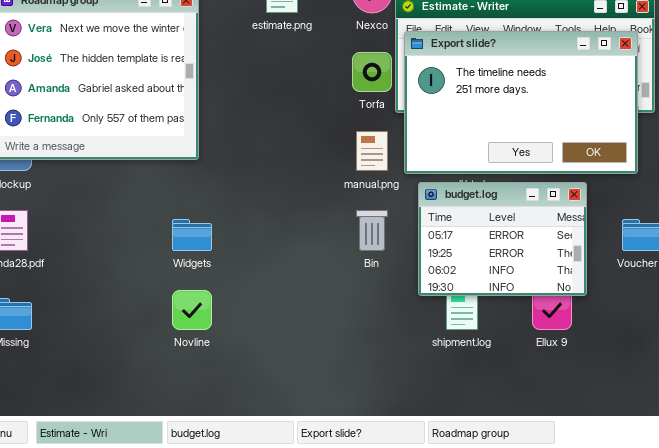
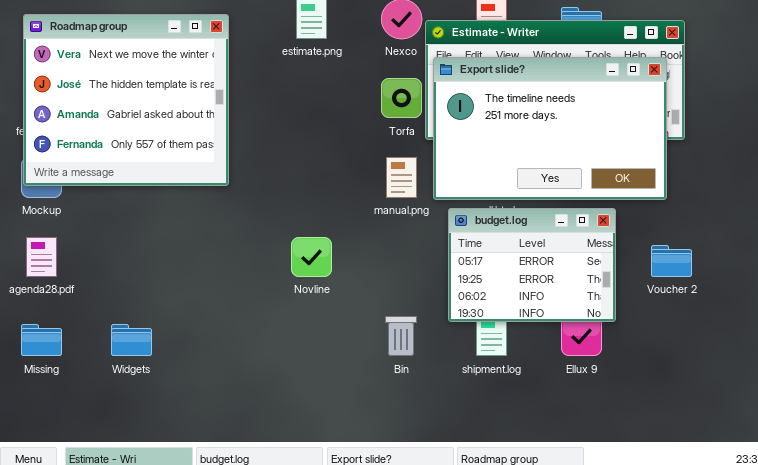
Bin: [356,210,388,251] -> [385,316,417,356], moved
Widgets: [172,219,212,251] -> [111,324,152,356], moved
Novline: [172,290,212,330] -> [291,237,332,277], moved

